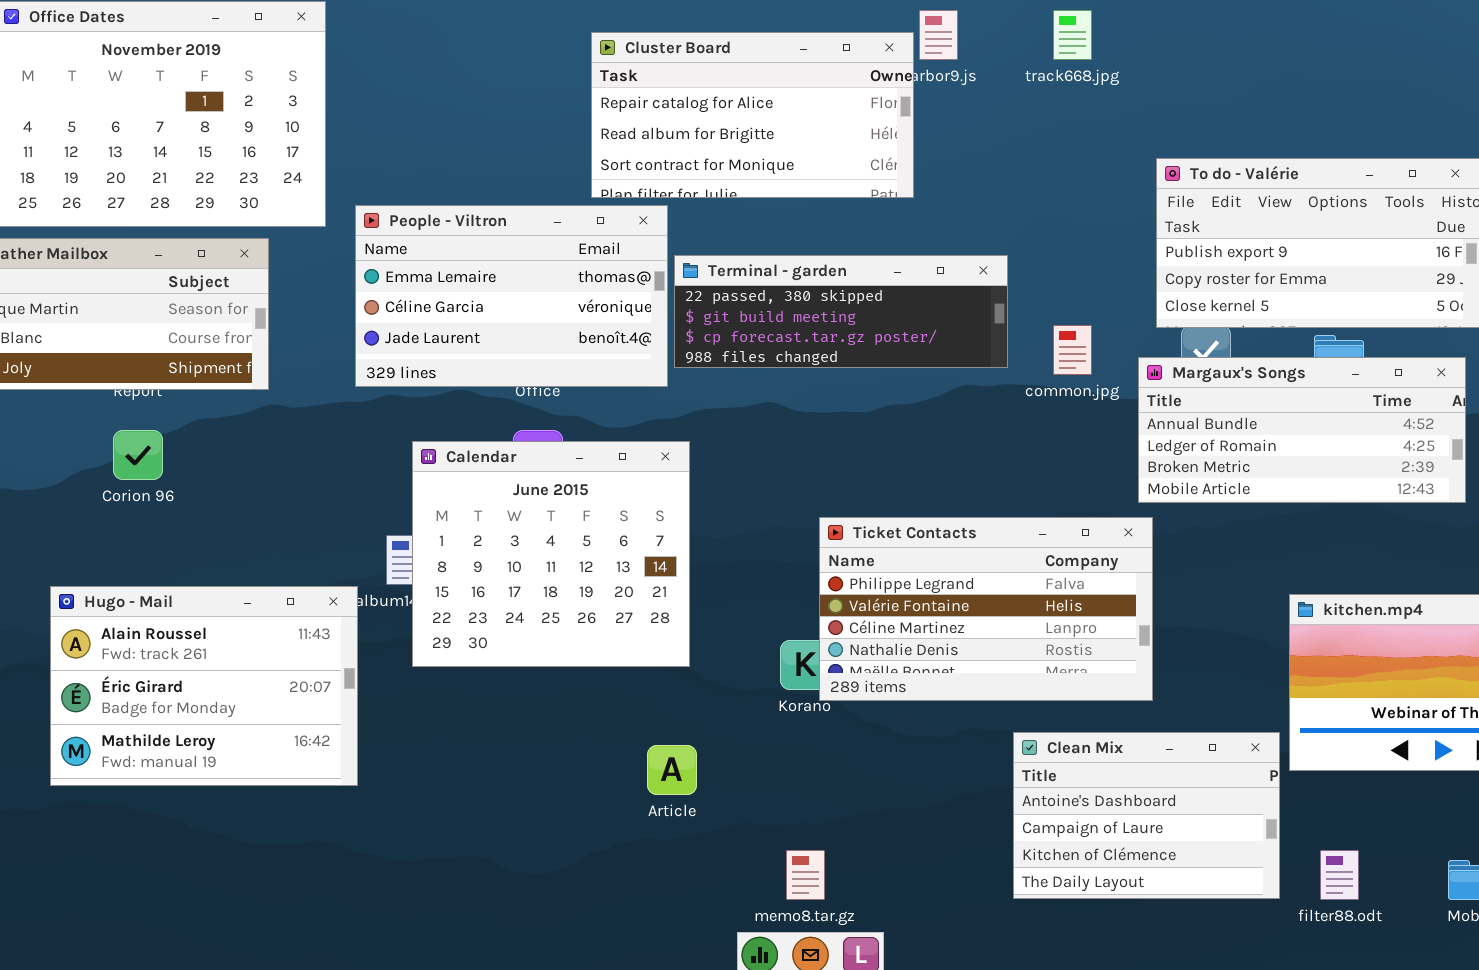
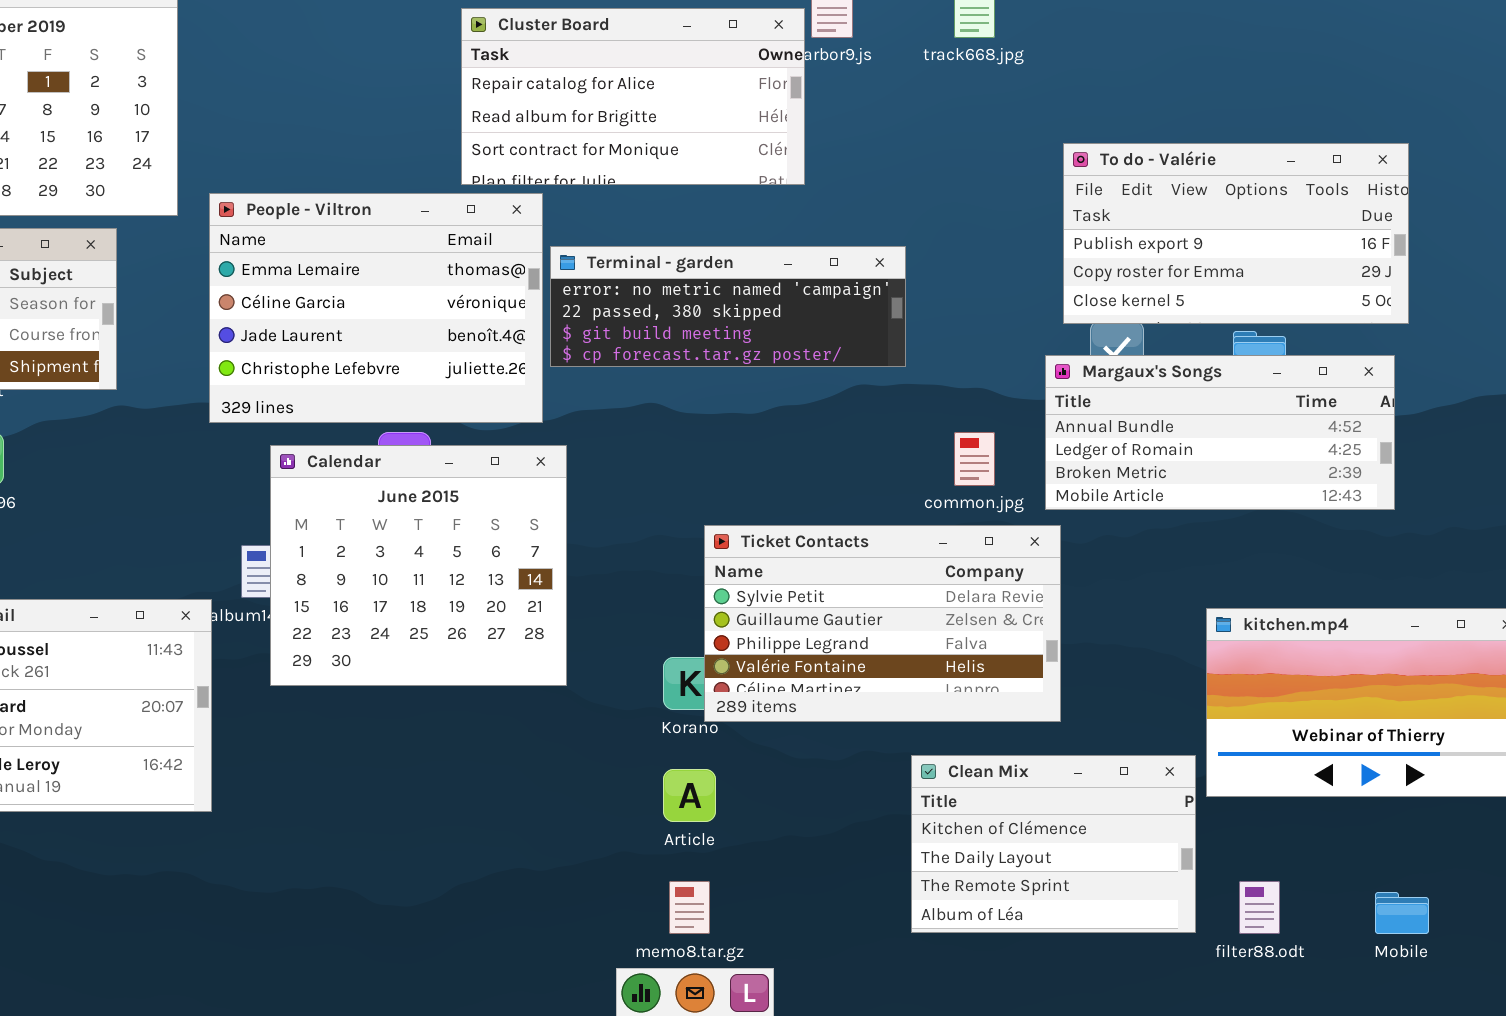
People - Viltron: [355,205,668,387] -> [209,193,543,423], resized
Terminal - garden: [674,255,1008,368] -> [550,246,906,367], scrolled up 1 row
common.jpg: [1053,325,1092,375] -> [954,432,995,486], moved
Ticket Contacts: [819,517,1153,701] -> [704,525,1061,722], scrolled up 2 rows
Clean Mix: [1013,732,1280,899] -> [911,755,1196,933], scrolled down 2 rows
Article: [647,745,697,795] -> [663,769,716,822], moved

